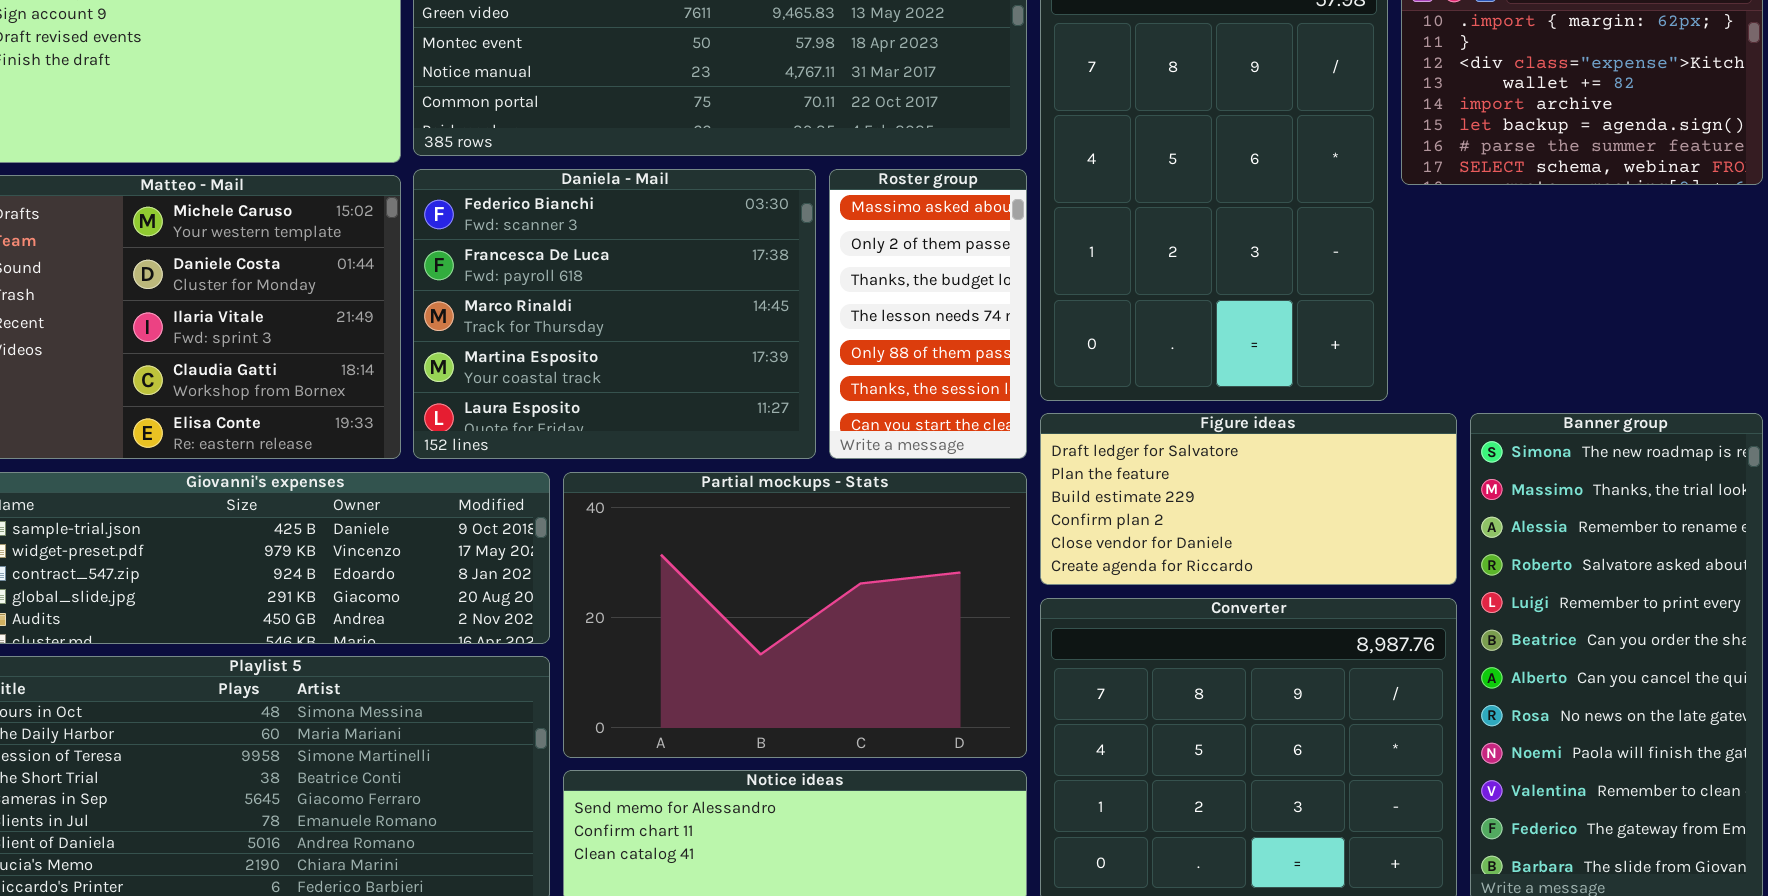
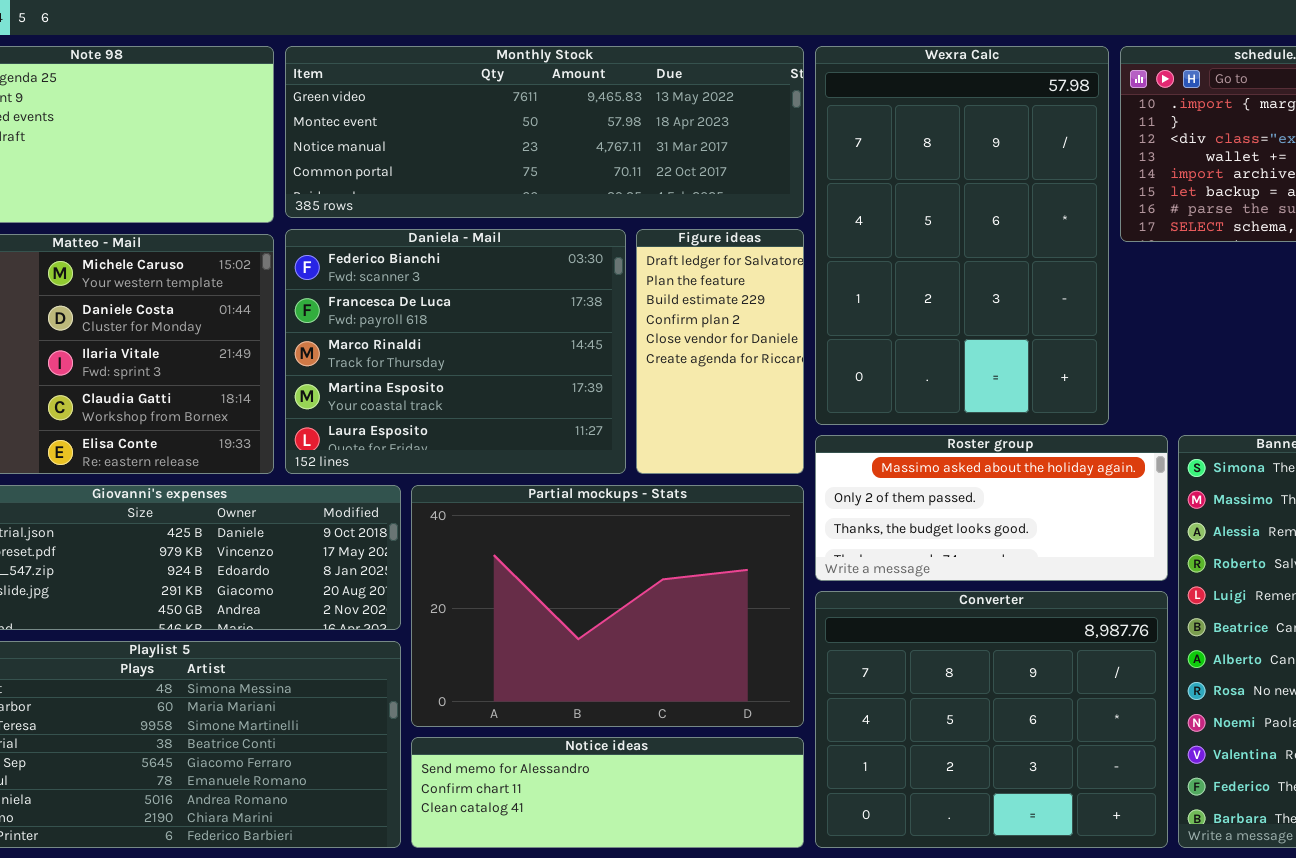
Roster group: [829,169,1027,459] -> [815,435,1168,581], moved, resized
Figure ideas: [1040,413,1457,585] -> [636,229,804,474], moved, resized

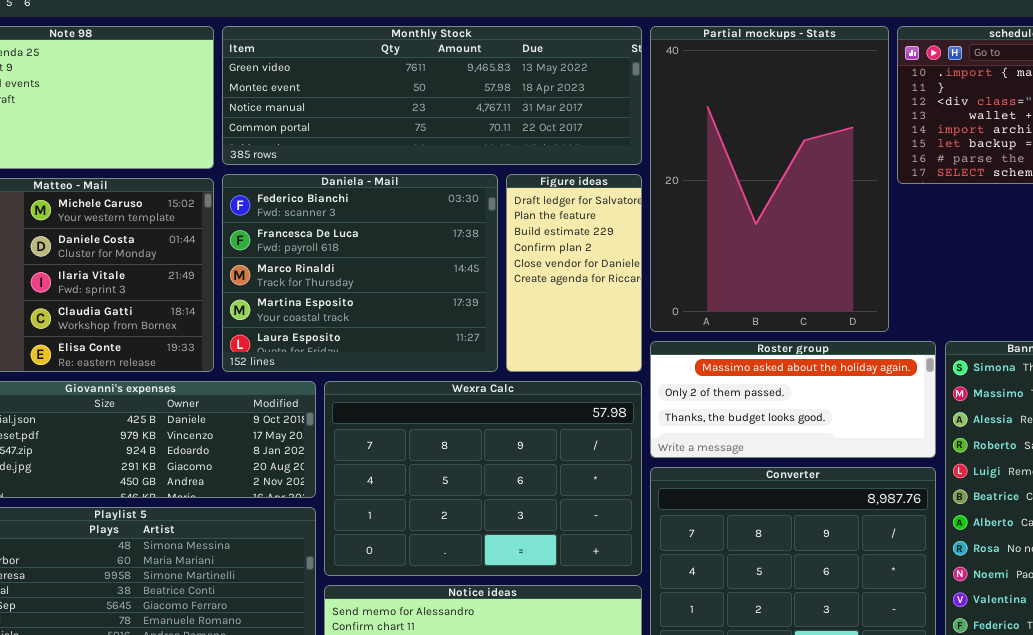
Wexra Calc: [815,46,1109,425] -> [324,381,642,576], moved, resized
Partial mockups - Stats: [411,485,804,727] -> [650,26,889,332], moved, resized

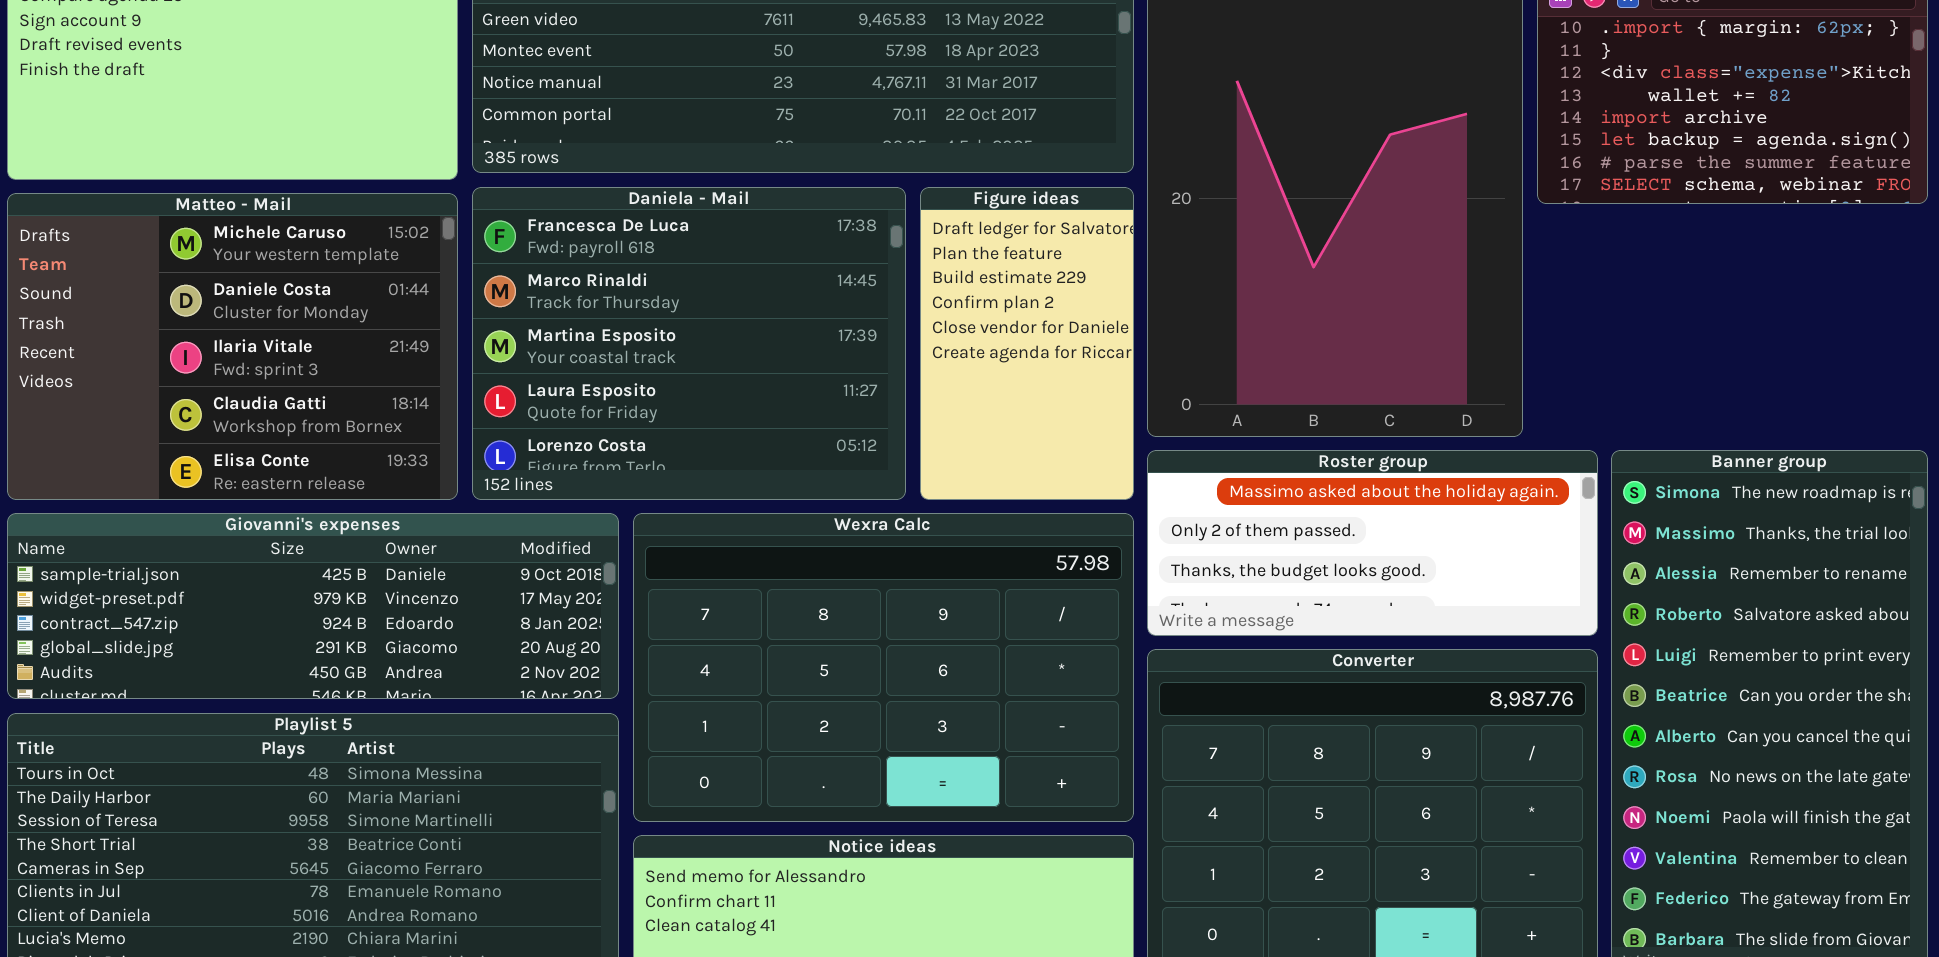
Daniela - Mail: [222,174,498,372] -> [472,187,906,500], scrolled down 1 row

